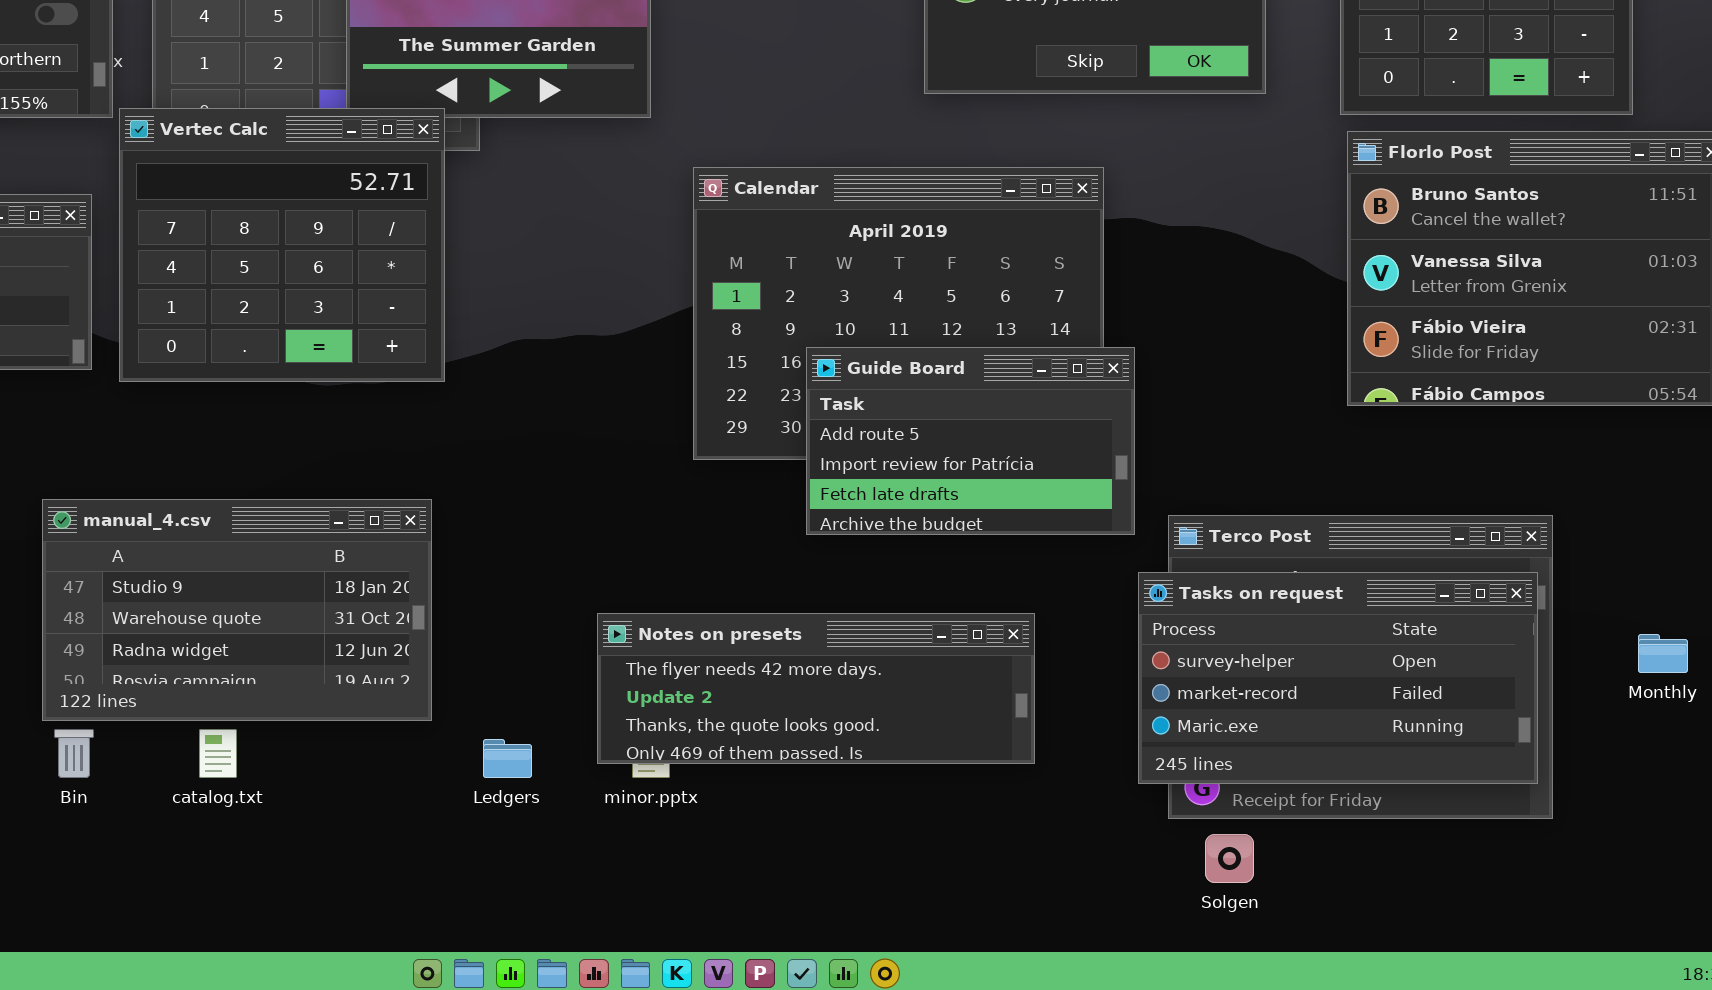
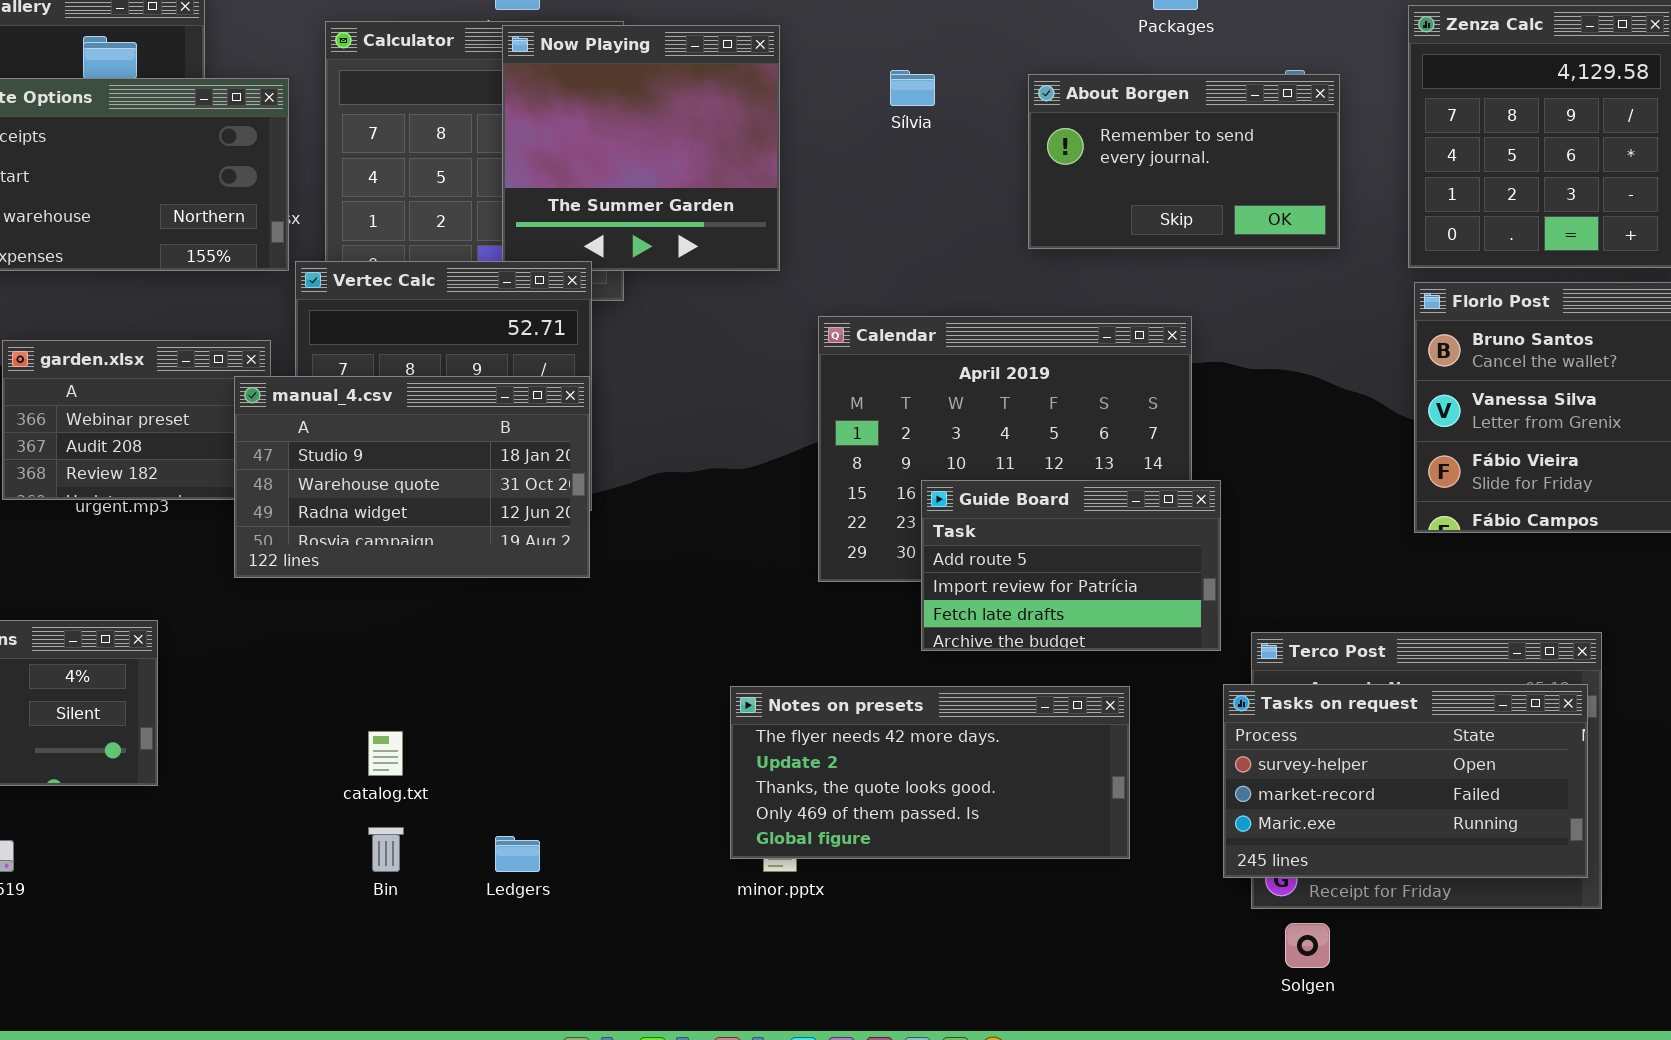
manual_4.csv: [42,499,432,721] -> [234,376,590,578], moved
Notes on presets: [597,613,1035,764] -> [730,686,1130,859], resized
Bin: [54,729,94,778] -> [368,827,404,872], moved
catalog.txt: [199,729,237,778] -> [368,731,403,776], moved
Ledgers: [483,739,532,778] -> [495,836,540,872], moved

